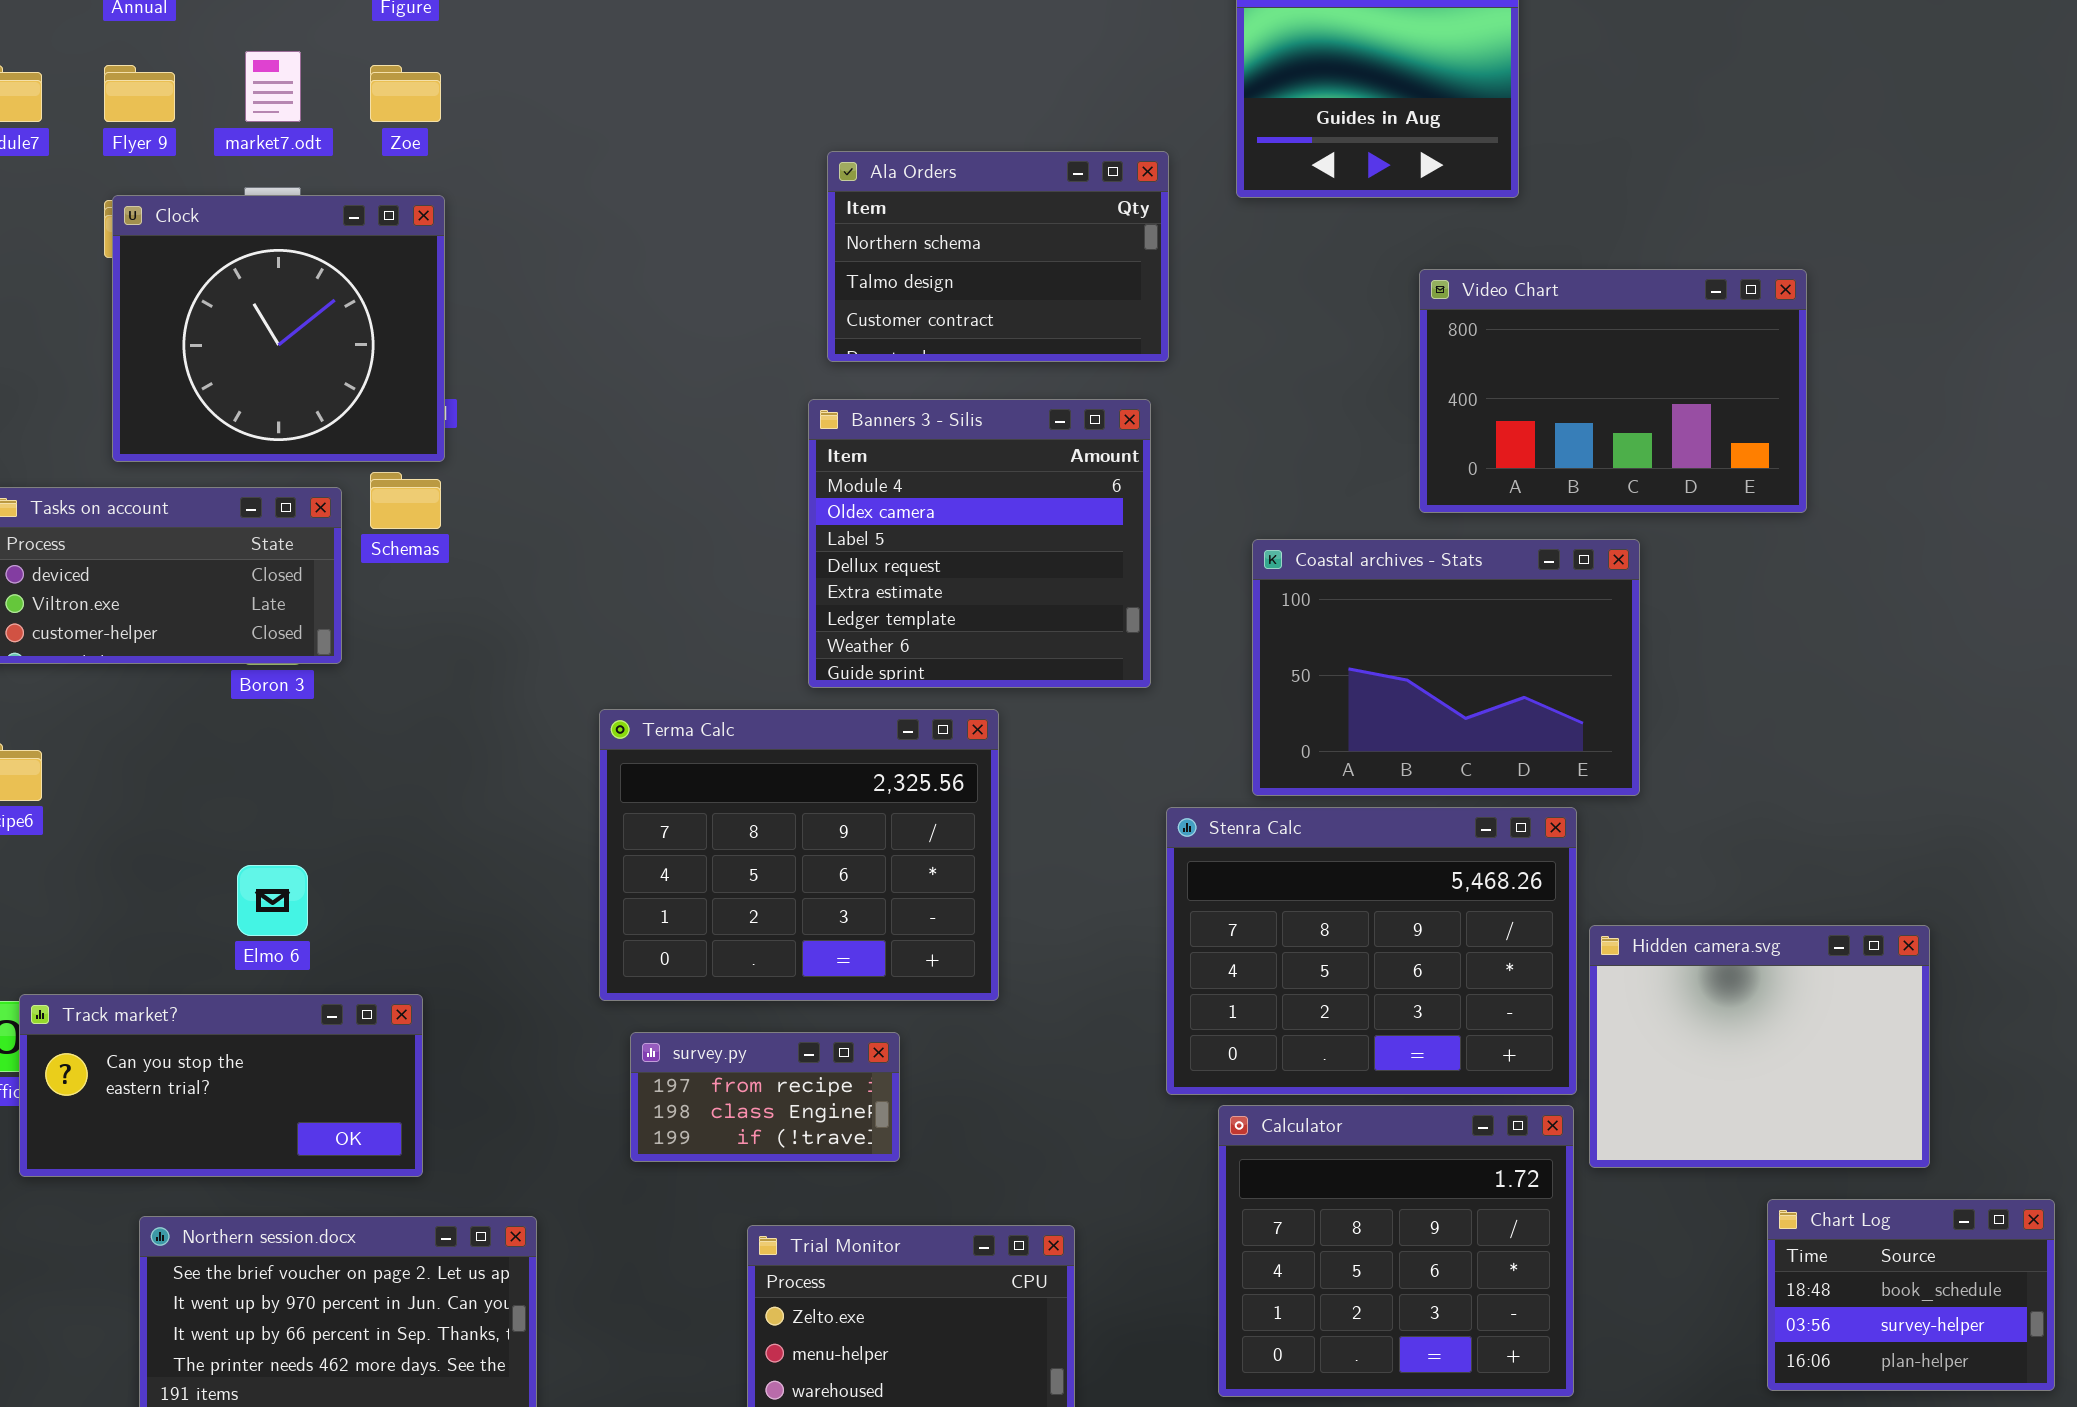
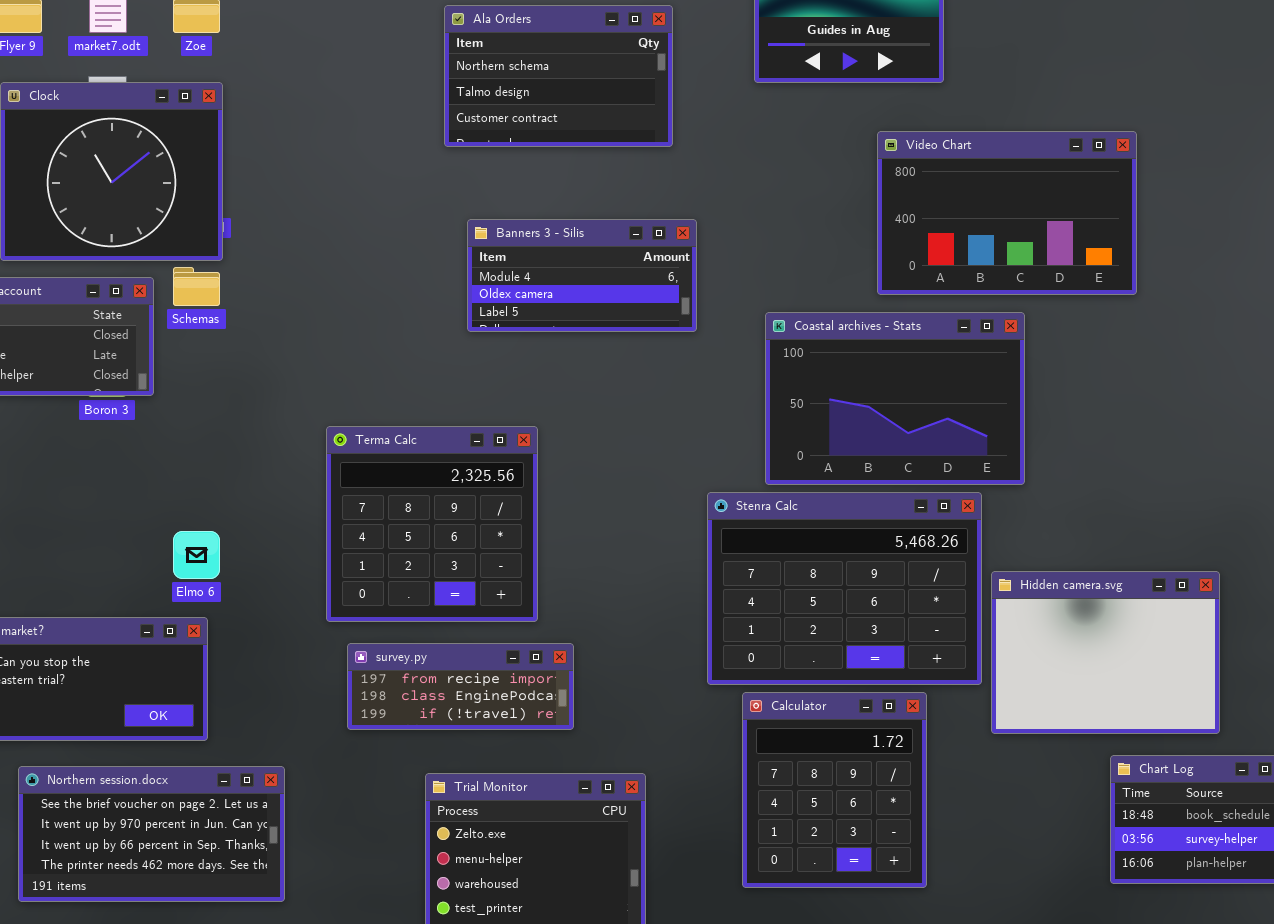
Ala Orders: [827,151,1169,362] -> [444,5,673,147], moved
Banners 3 - Silis: [808,399,1151,688] -> [467,219,697,332], resized
Terma Calc: [599,709,999,1001] -> [326,426,538,622], resized
Elmo 6: [237,865,308,936] -> [173,531,220,579], moved
survey.py: [630,1032,900,1162] -> [347,643,574,730], resized
Calculator: [1218,1105,1574,1397] -> [742,692,927,888], resized

